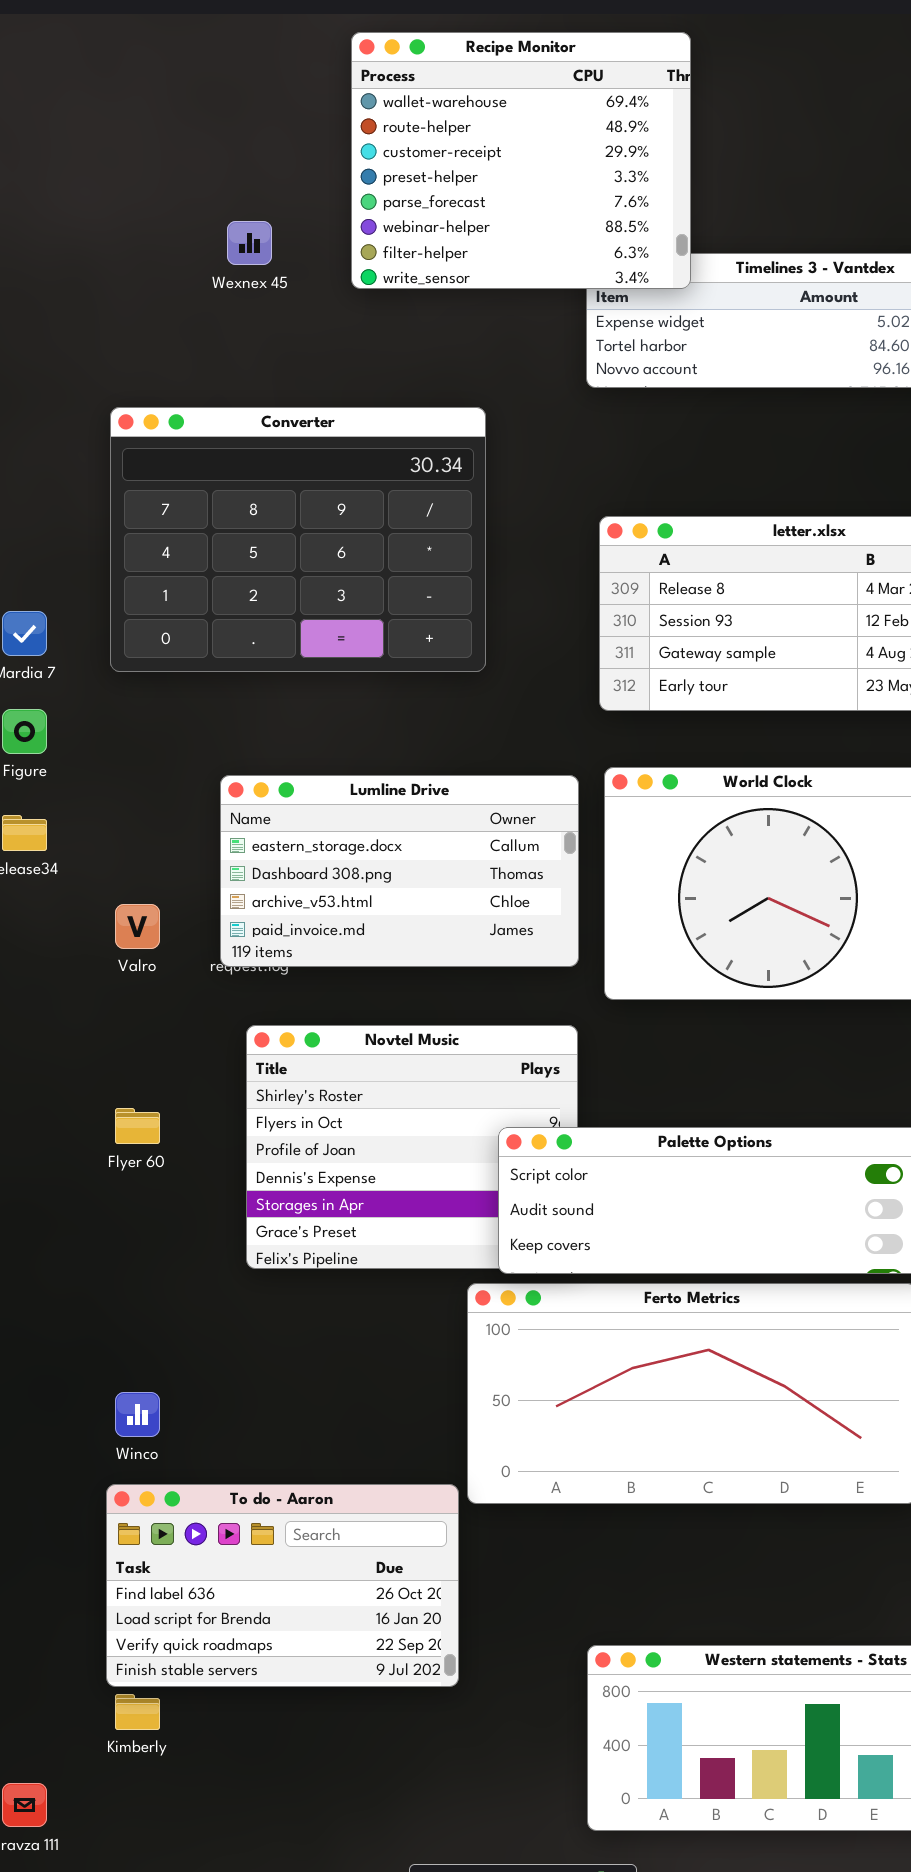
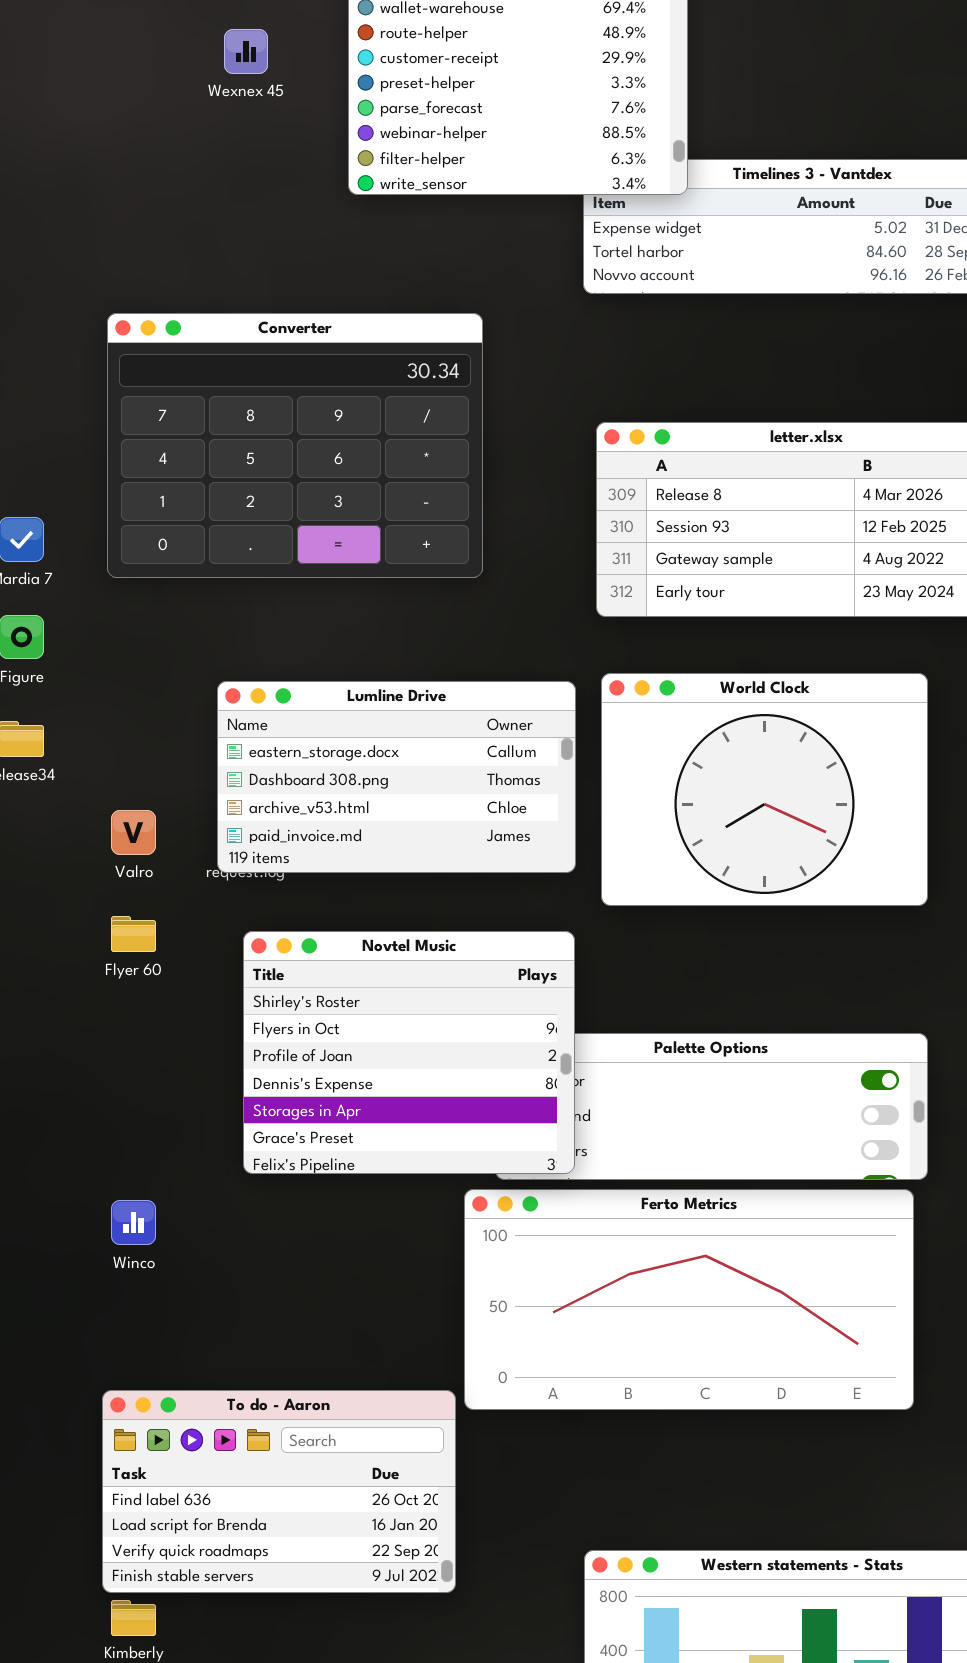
Wexnex 45: [227,221,272,265] -> [224,29,268,74], moved
Novtel Music: [246,1025,578,1269] -> [243,931,575,1174], raised
Flyer 60: [115,1108,160,1144] -> [111,916,156,952], moved
Winco: [115,1392,160,1437] -> [111,1200,156,1245], moved

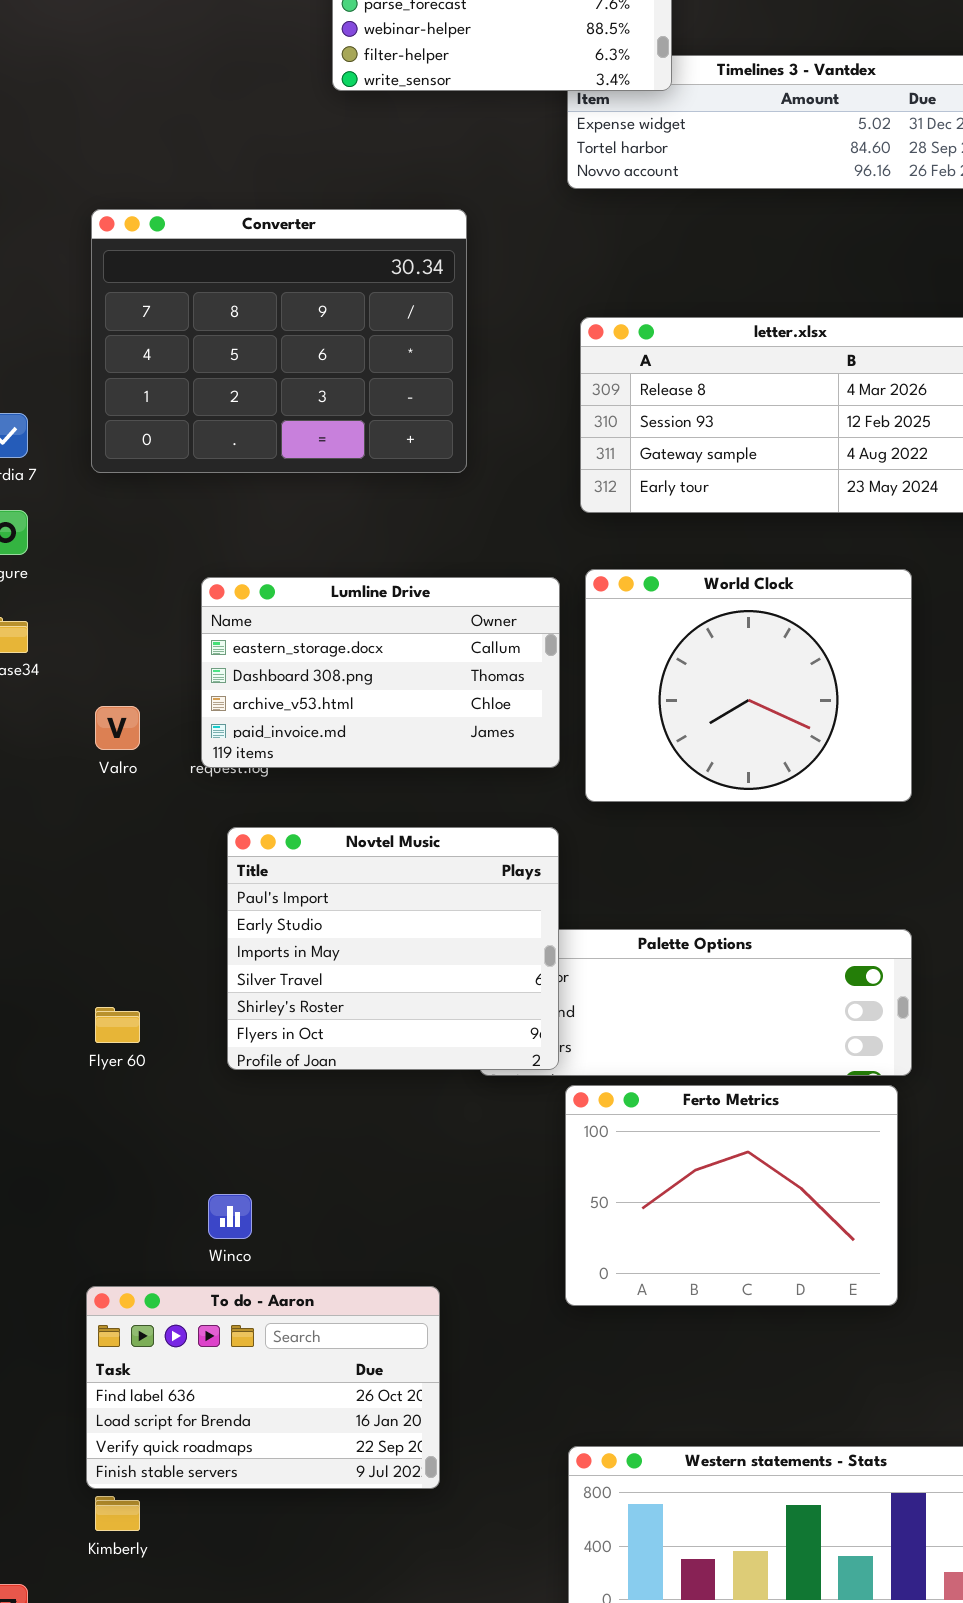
Flyer 60: [111,916,156,952] -> [95,1007,140,1043], moved
Novtel Music: [243,931,575,1174] -> [227,827,559,1070], scrolled up 4 rows
Ferto Metrics: [464,1189,914,1410] -> [565,1085,898,1306], resized
Winco: [111,1200,156,1245] -> [208,1194,252,1239], moved

